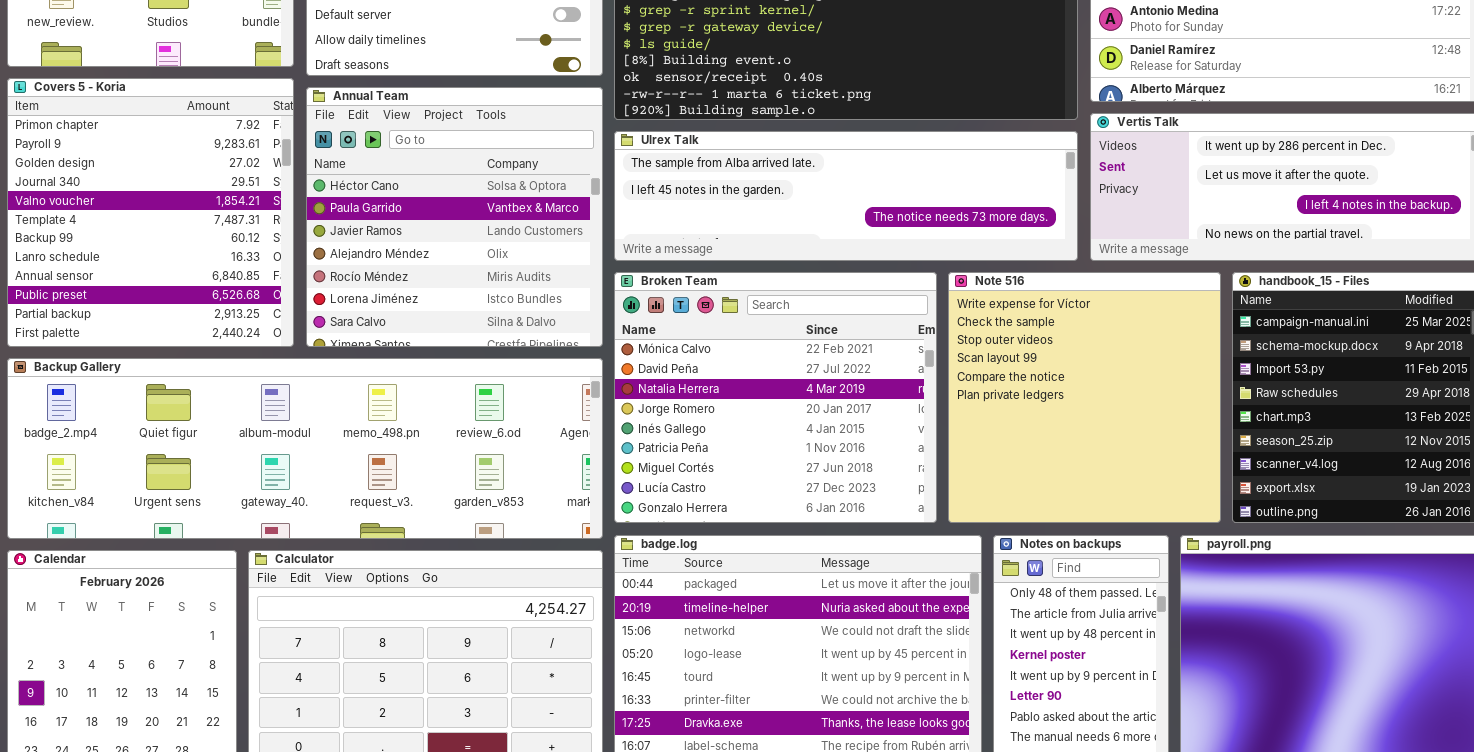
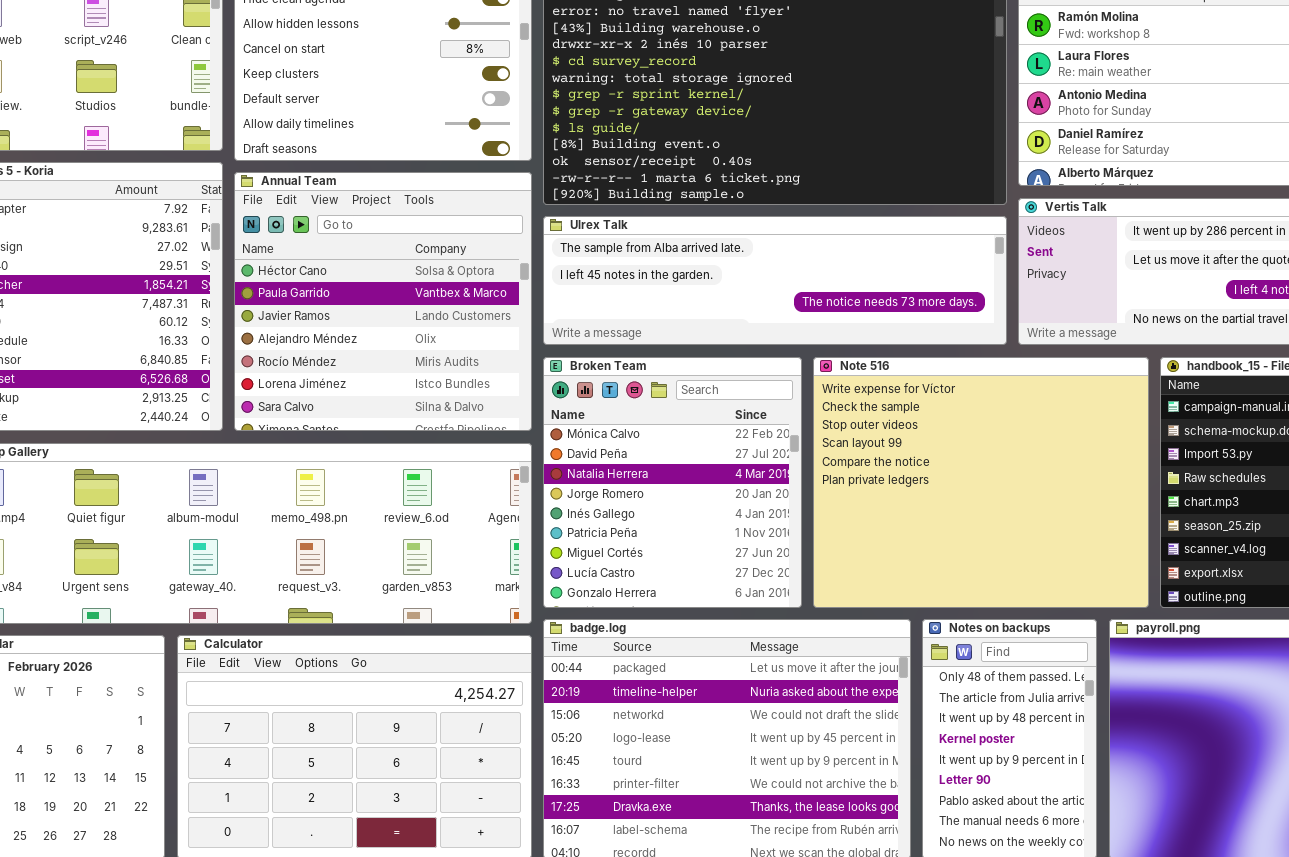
Broken Team: [614,272,937,523] -> [543,357,802,608], resized
Note 516: [948,272,1221,523] -> [813,357,1149,608], resized

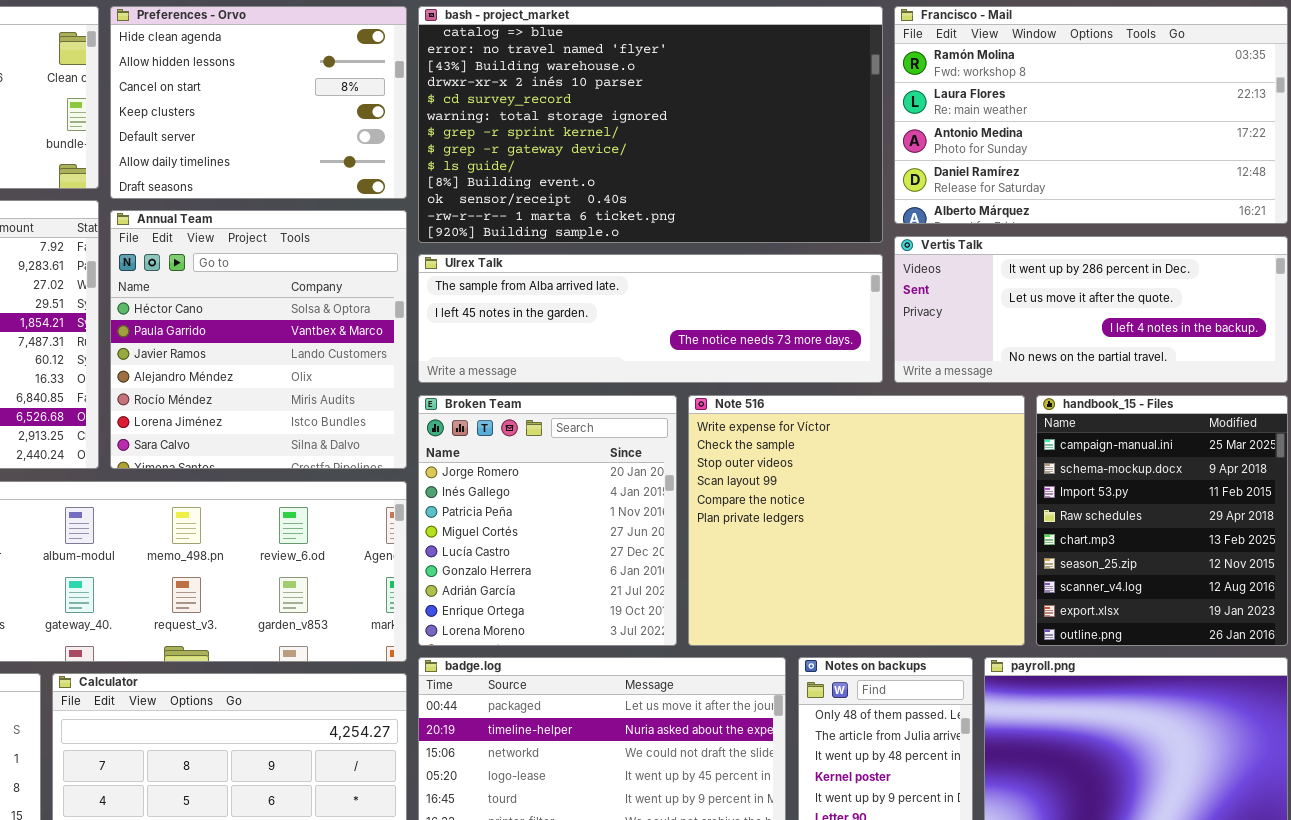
Broken Team: [543,357,802,608] -> [418,395,677,646], scrolled down 3 rows

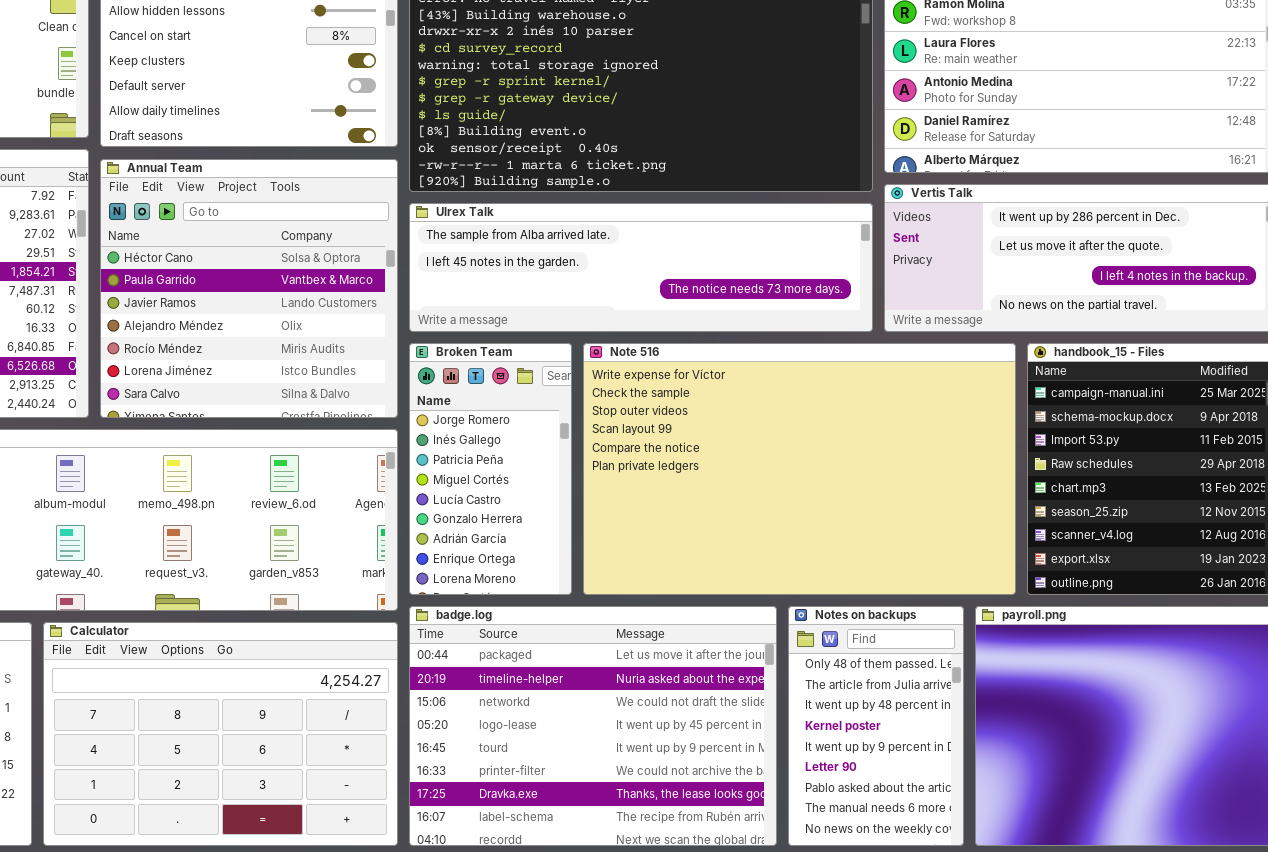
Broken Team: [418,395,677,646] -> [409,343,572,595], resized
Note 516: [688,395,1025,646] -> [583,343,1016,595], resized

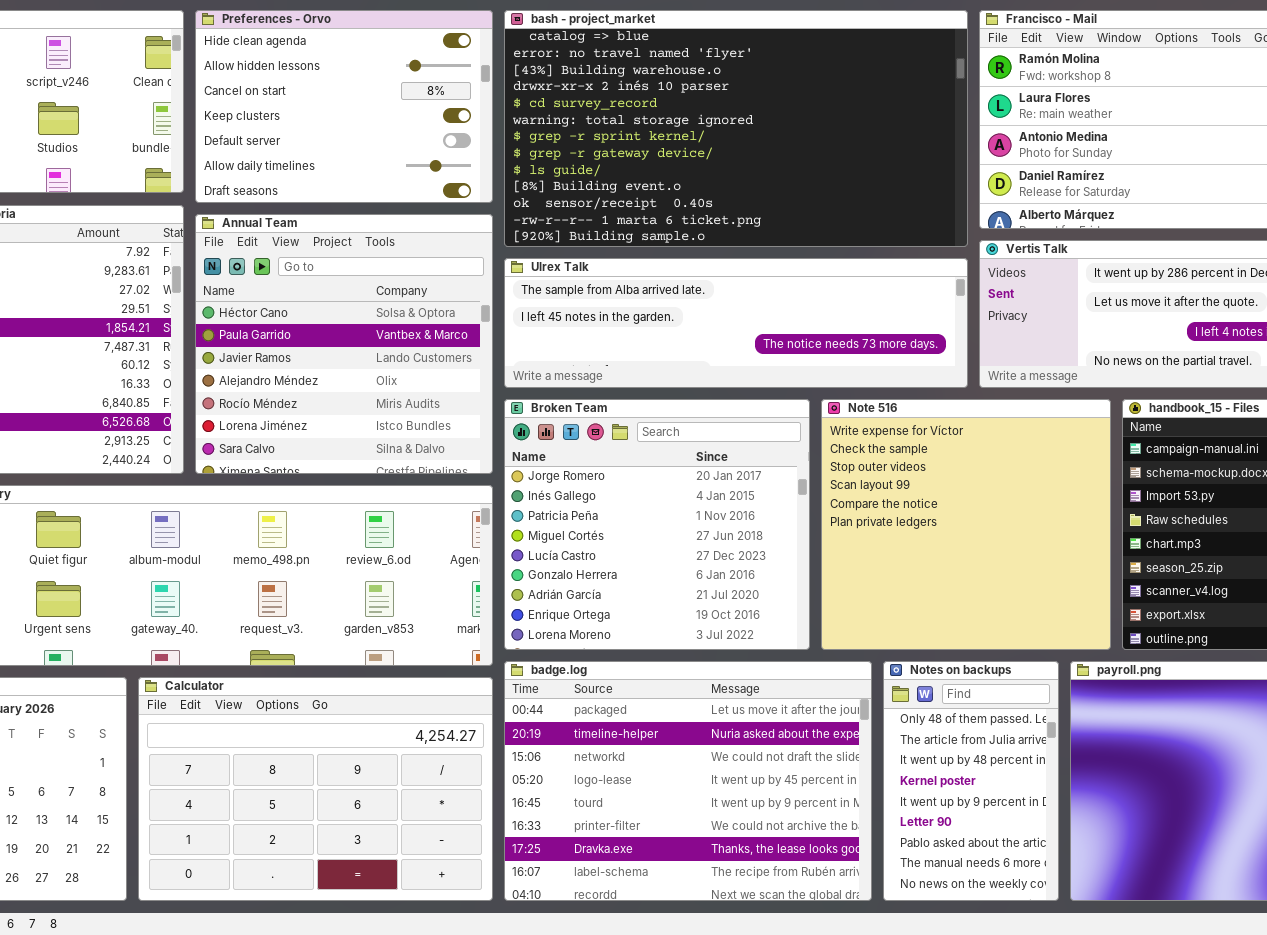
Broken Team: [409,343,572,595] -> [504,399,810,650], resized
Note 516: [583,343,1016,595] -> [821,399,1111,650], resized

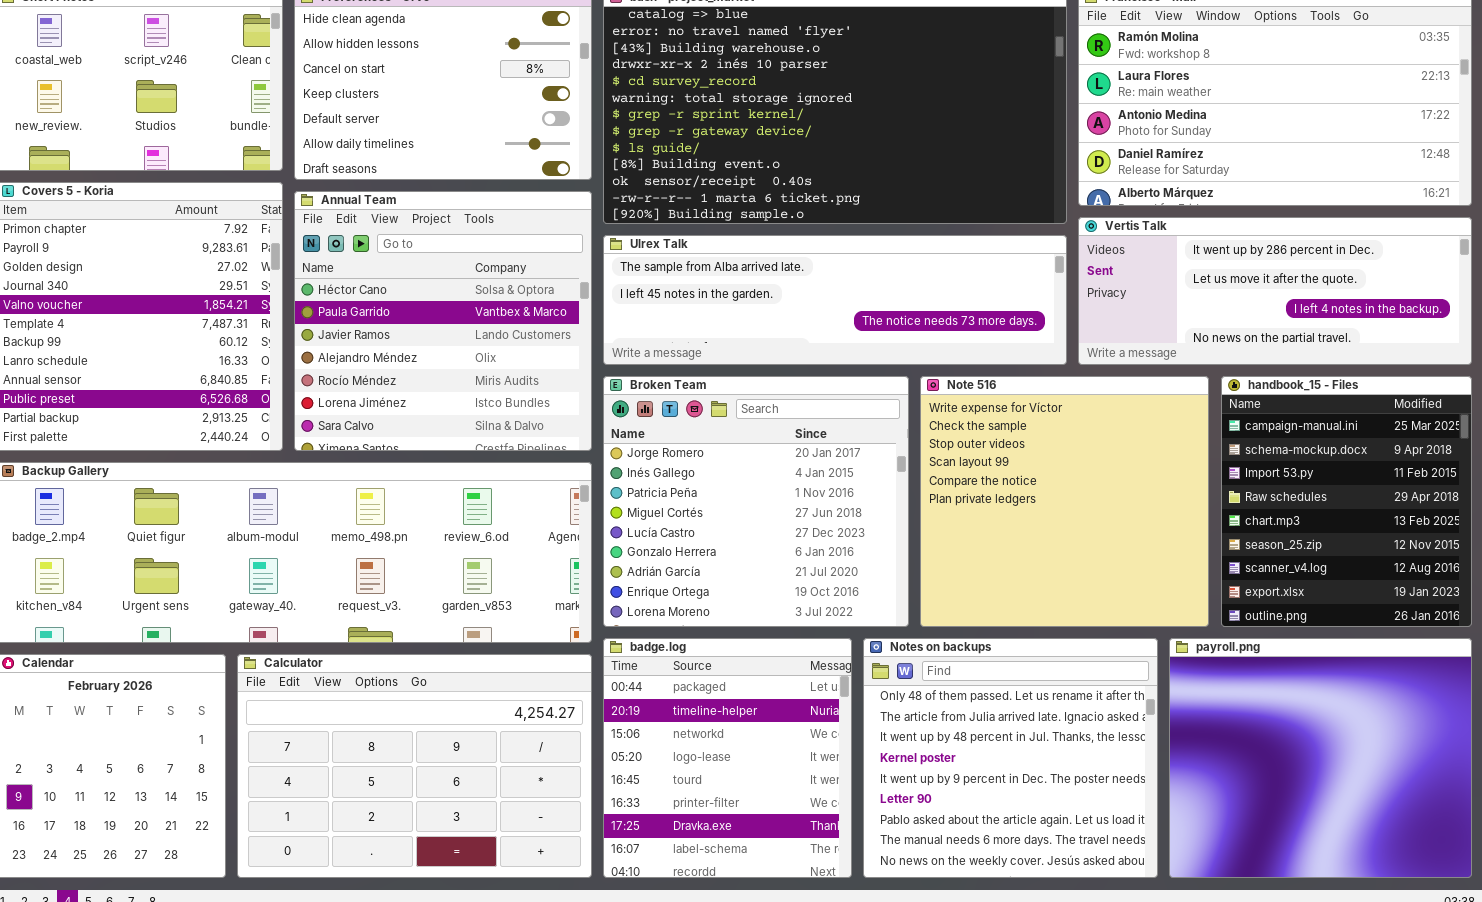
badge.log: [504,661,872,901] -> [603,638,852,878], resized
Notes on backups: [883,661,1059,901] -> [863,638,1158,878], resized

